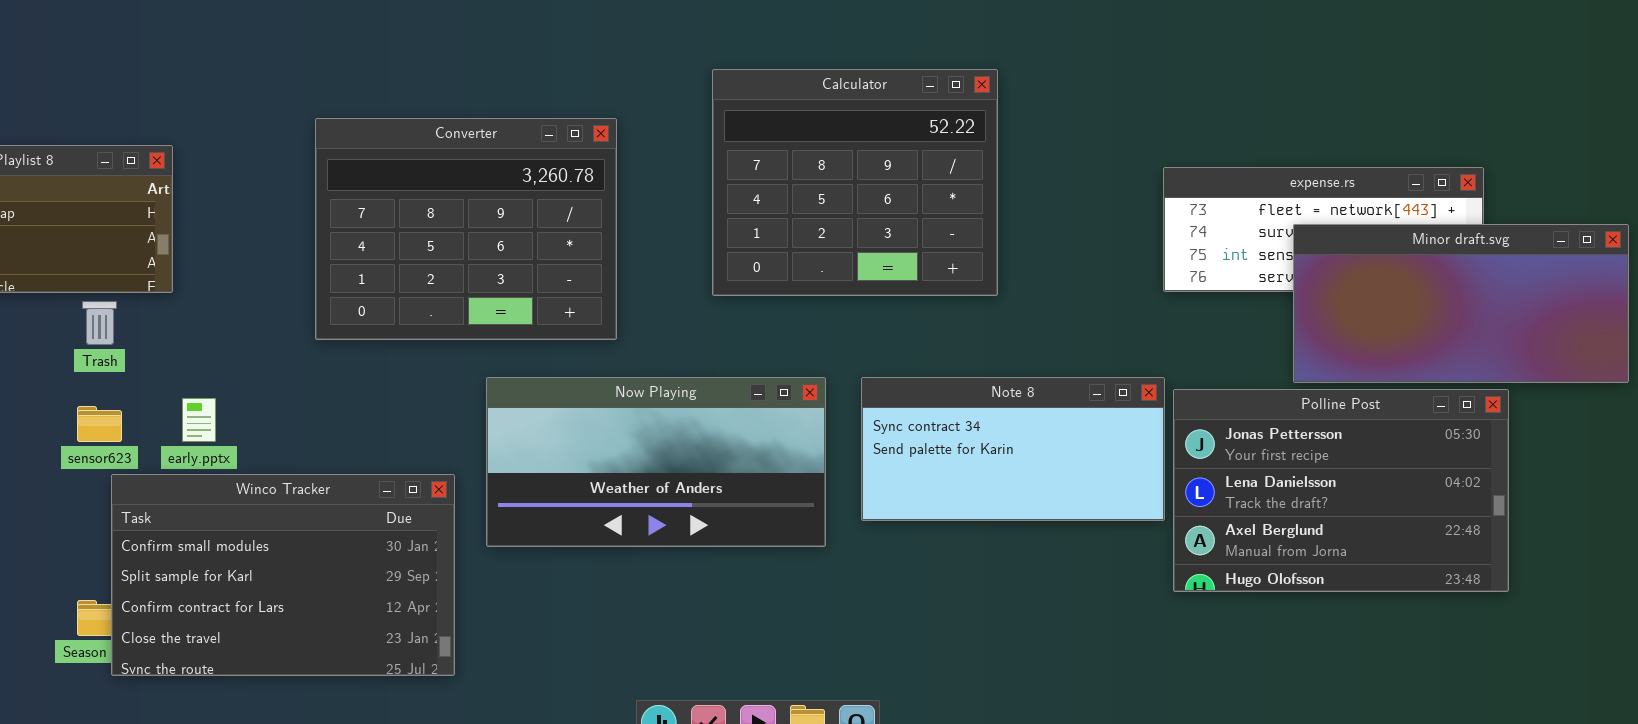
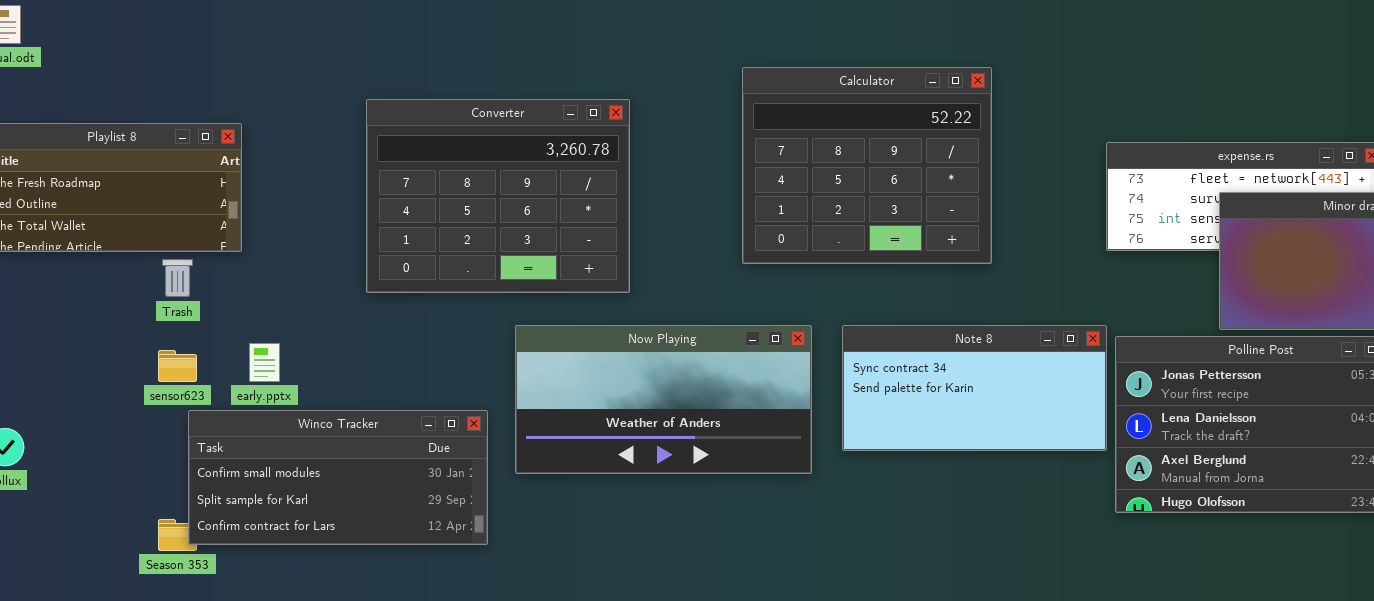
Calculator: [712,69,998,296] -> [742,67,992,264], moved
Winco Tracker: [111,474,455,676] -> [188,410,488,545], resized

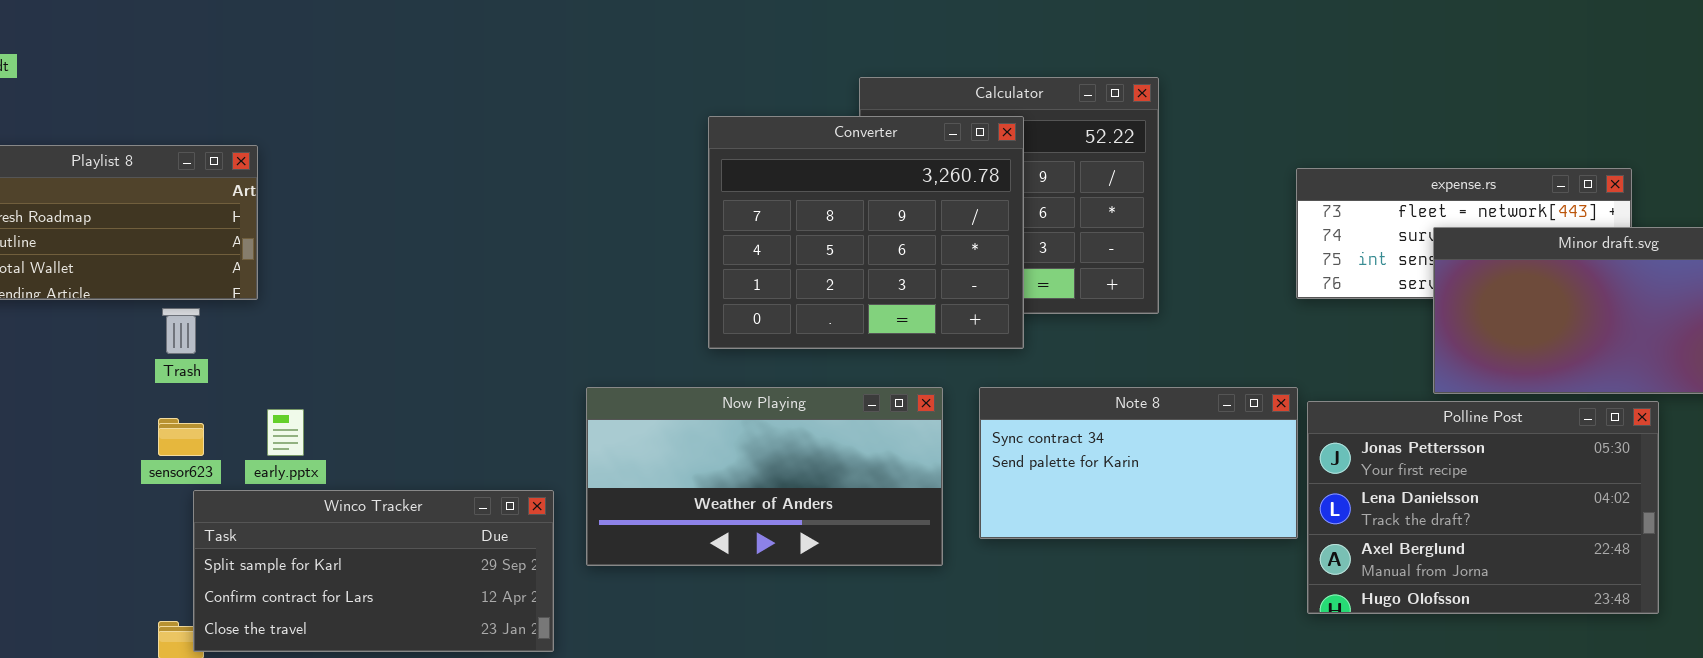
Converter: [366,99,630,293] -> [708,116,1024,349], moved
Winco Tracker: [188,410,488,545] -> [193,490,554,652], scrolled down 1 row

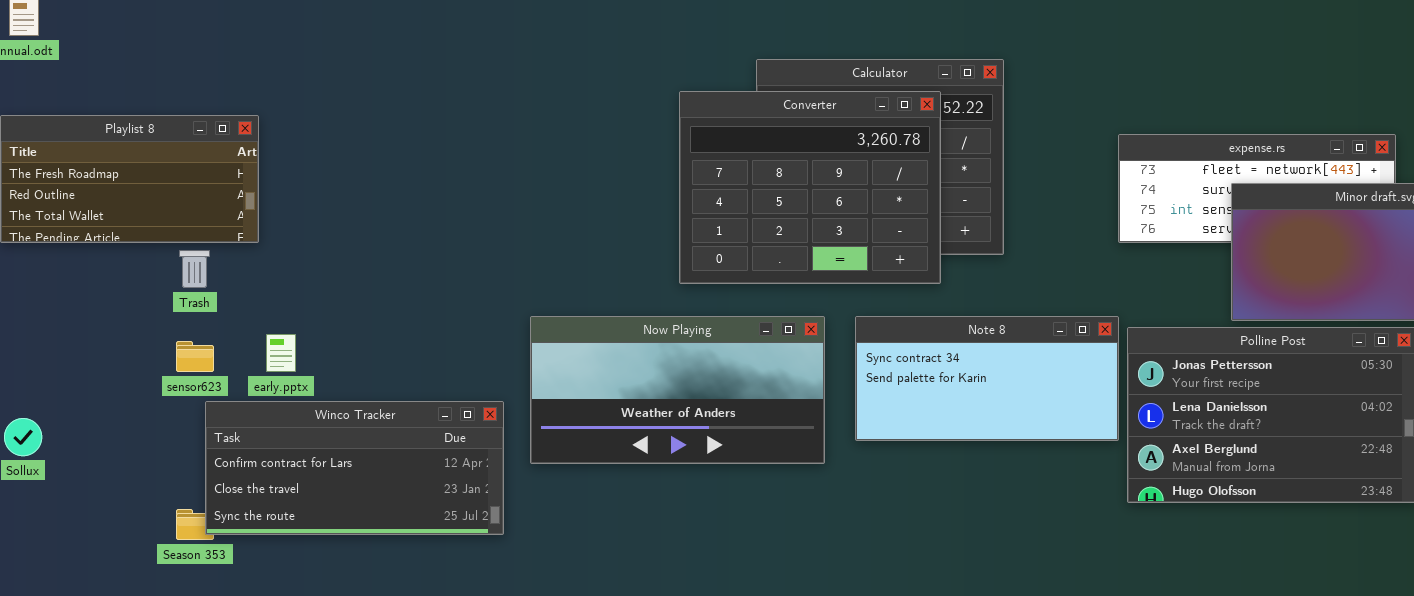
Converter: [708,116,1024,349] -> [679,91,941,284], moved
Winco Tracker: [193,490,554,652] -> [205,401,504,535], scrolled down 1 row

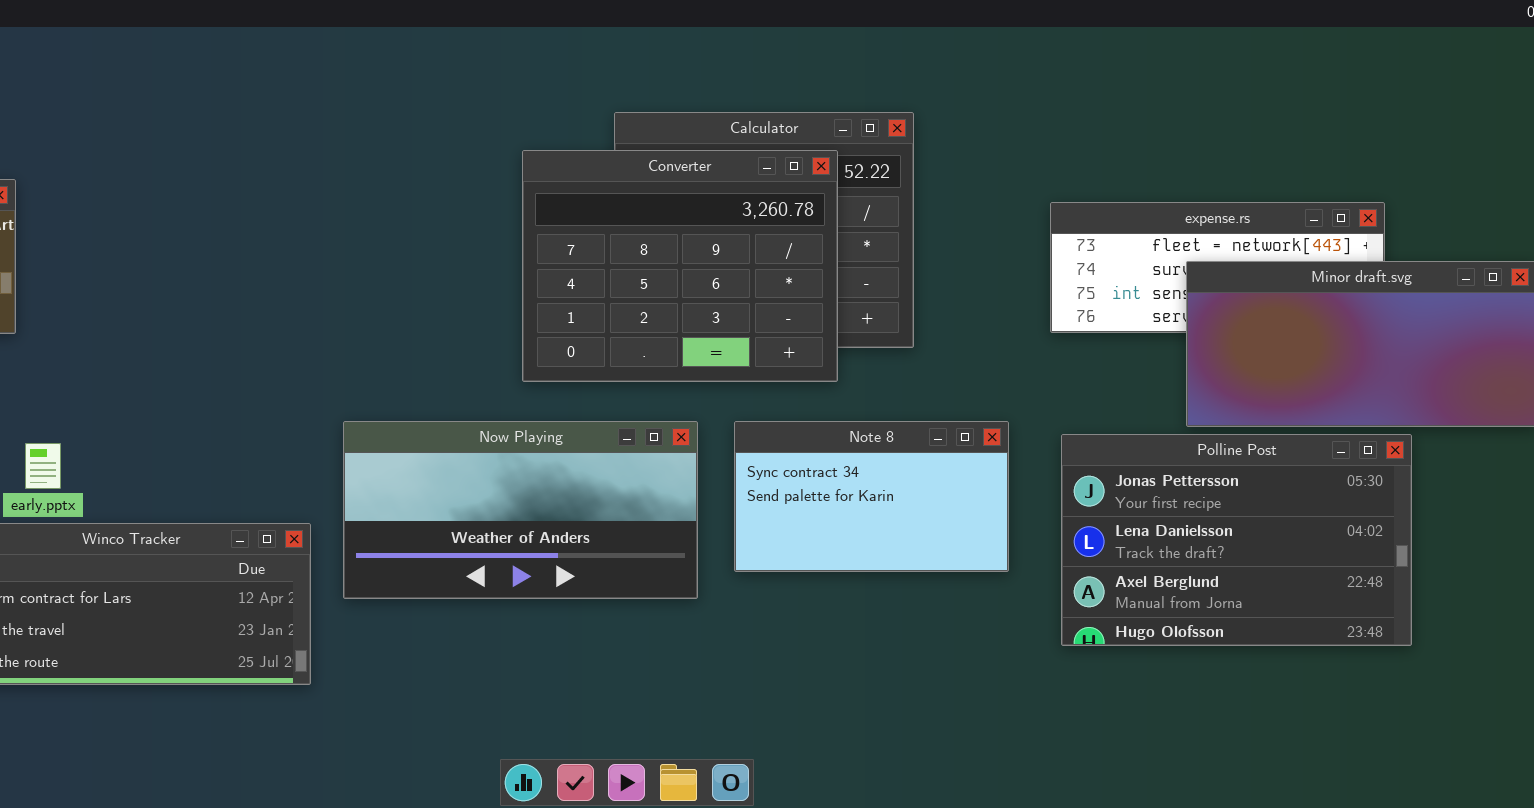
Note 8: [855,316,1119,441] -> [734,421,1009,572], resized

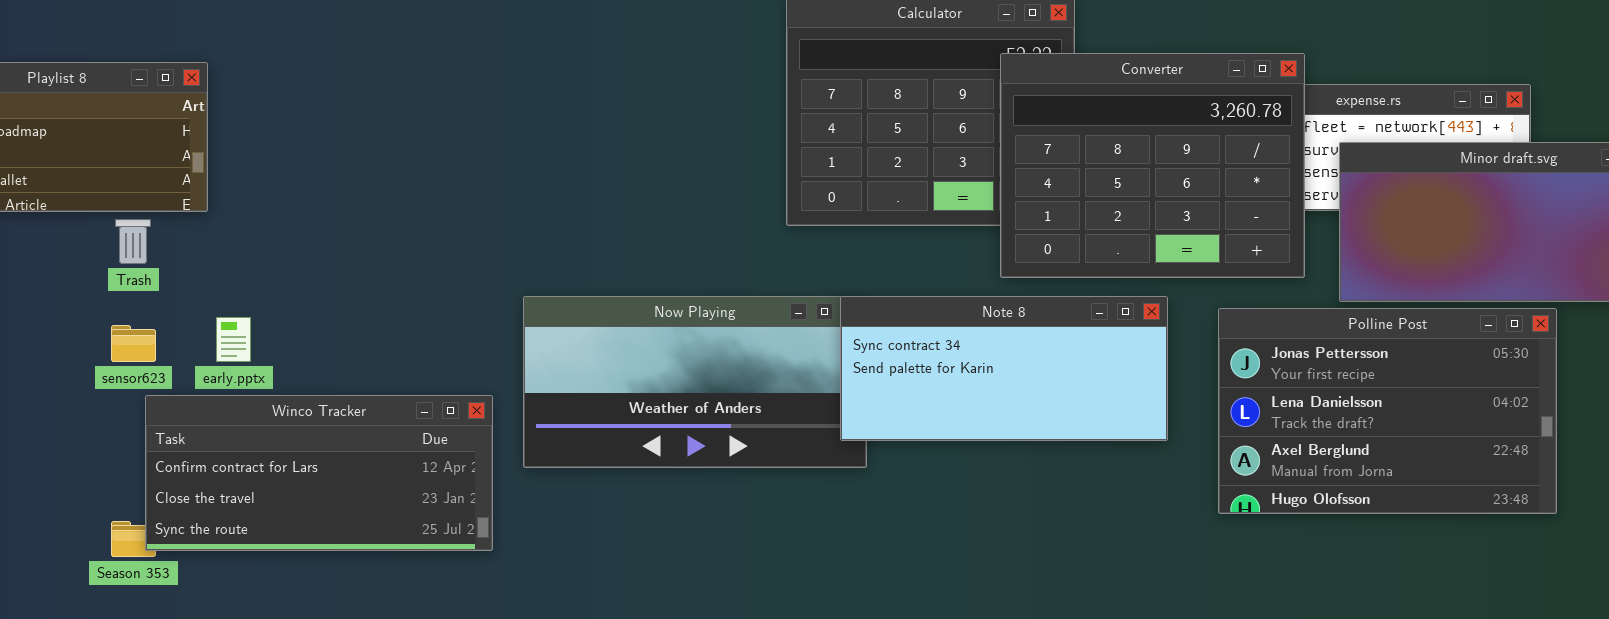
Converter: [522,150,838,382] -> [1000,53,1305,278], moved
Note 8: [734,421,1009,572] -> [840,296,1168,441], resized

